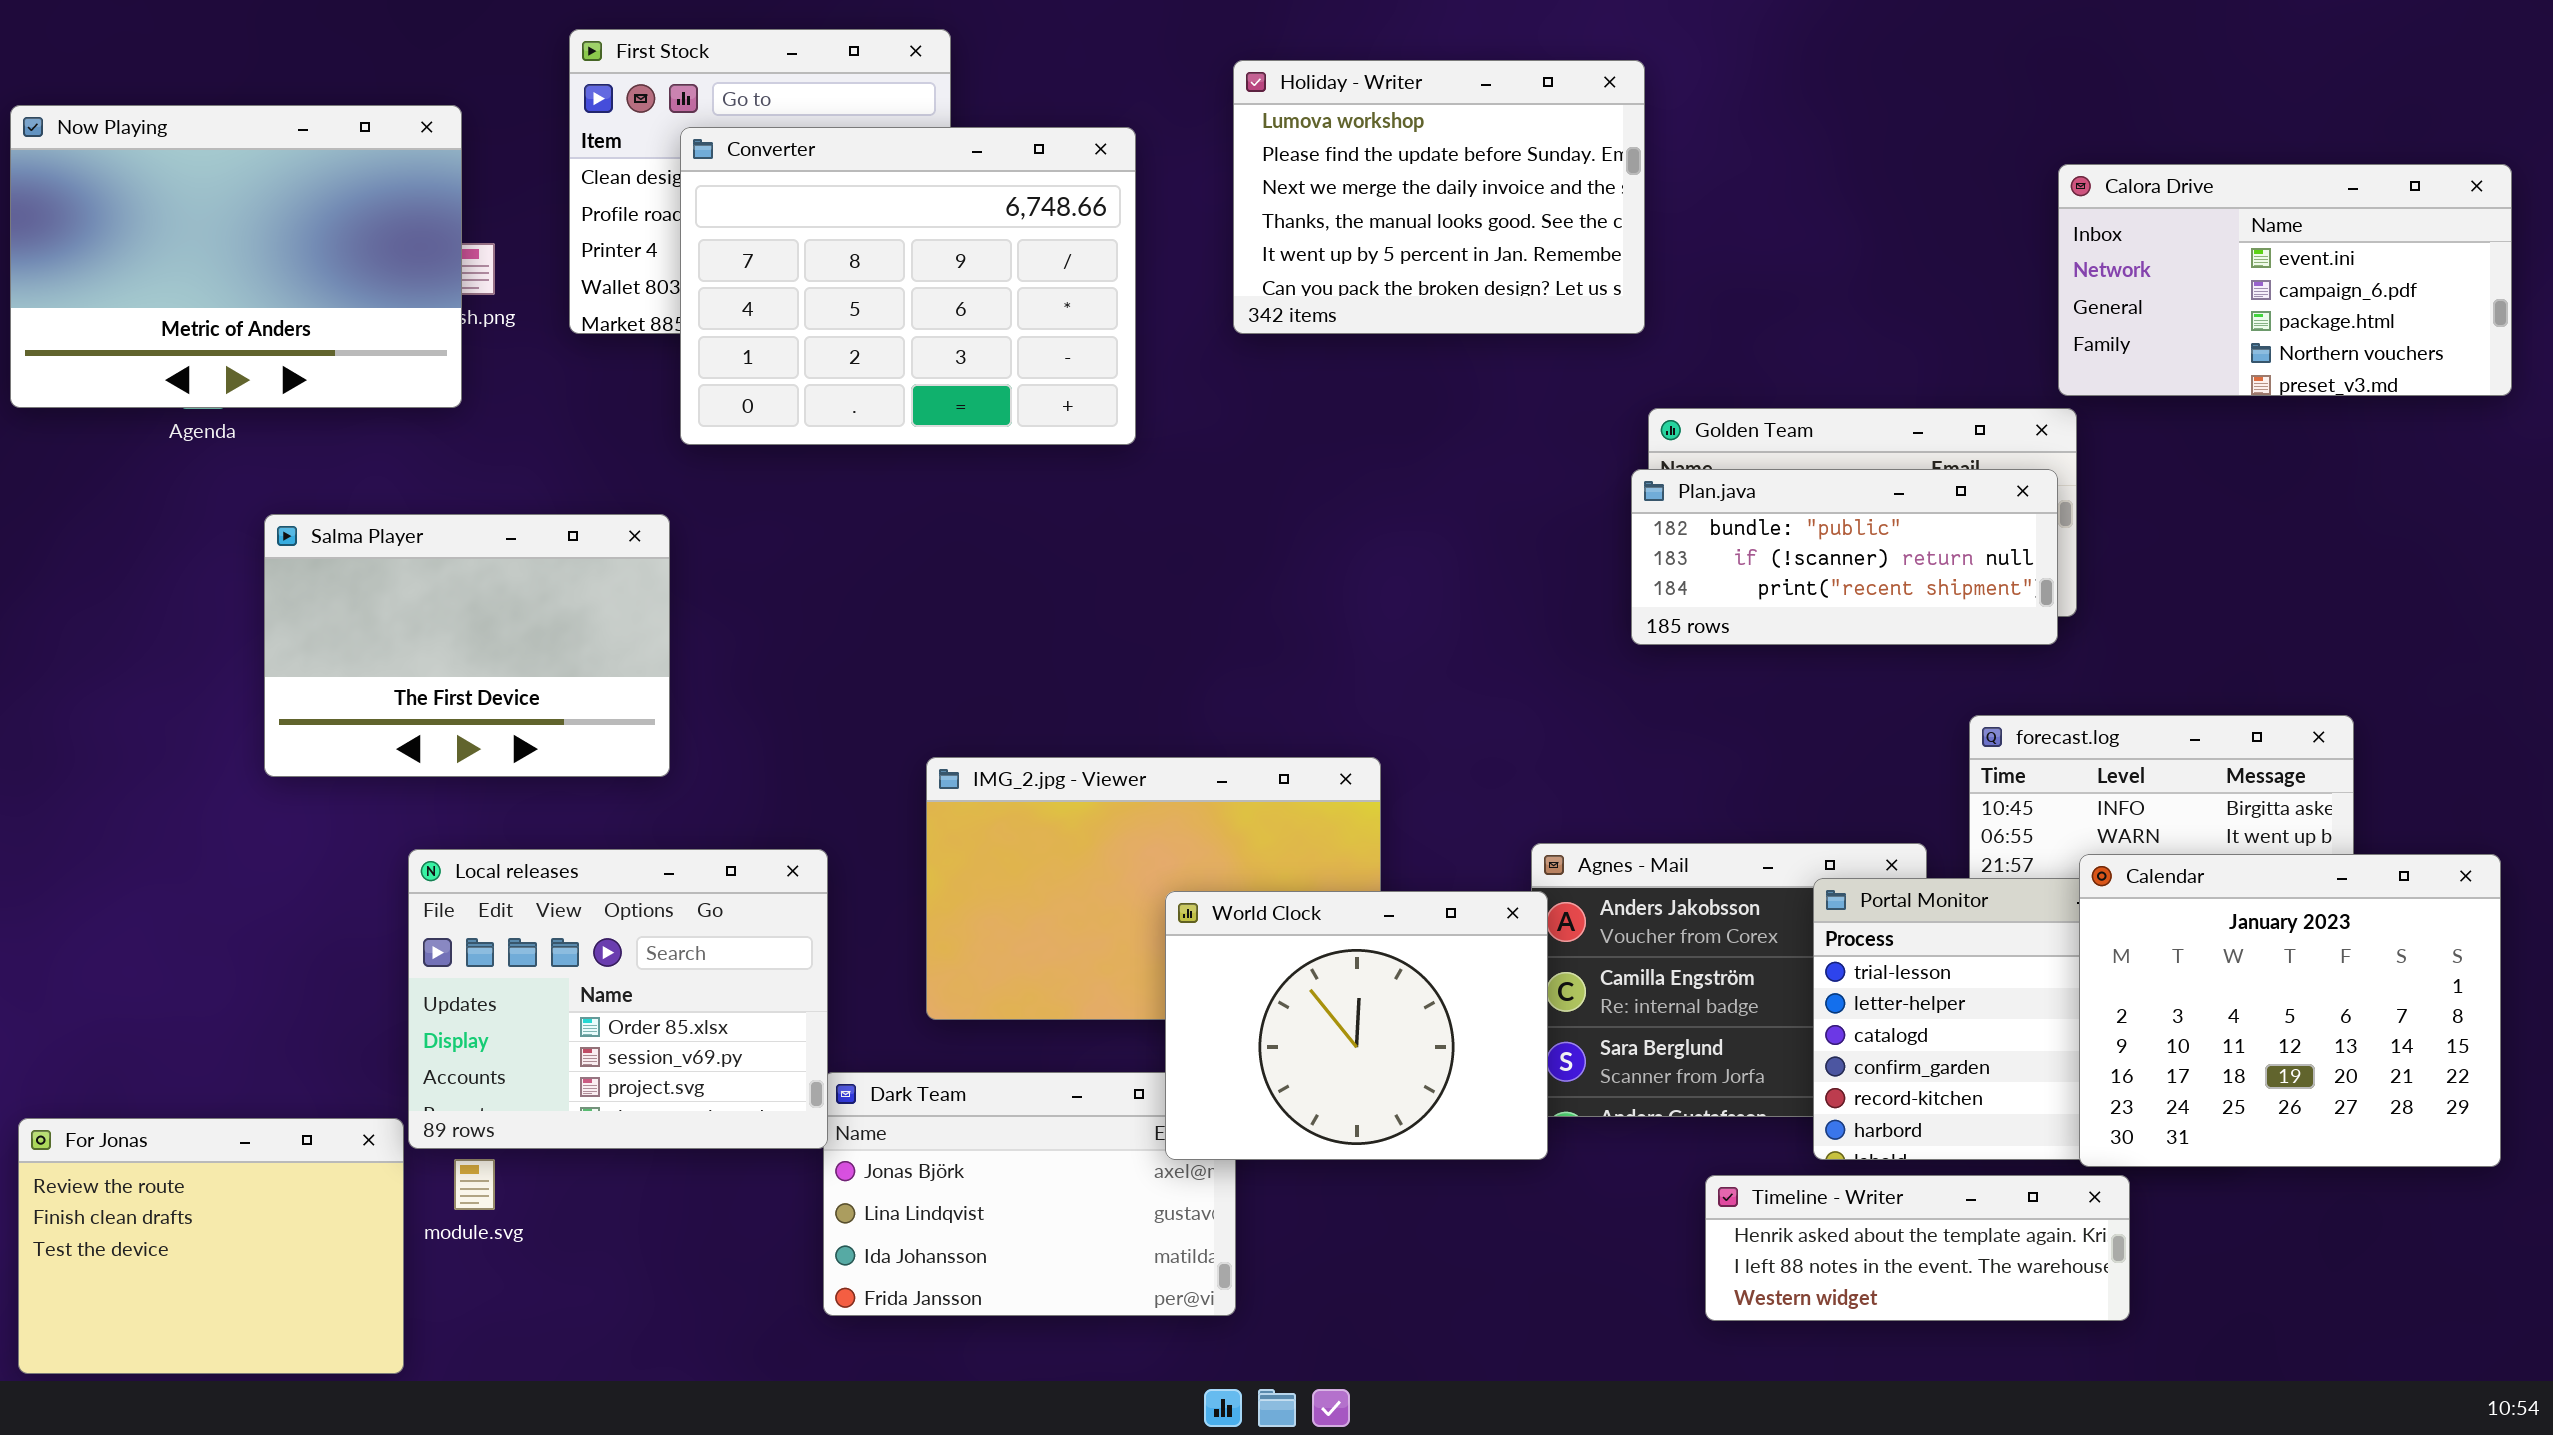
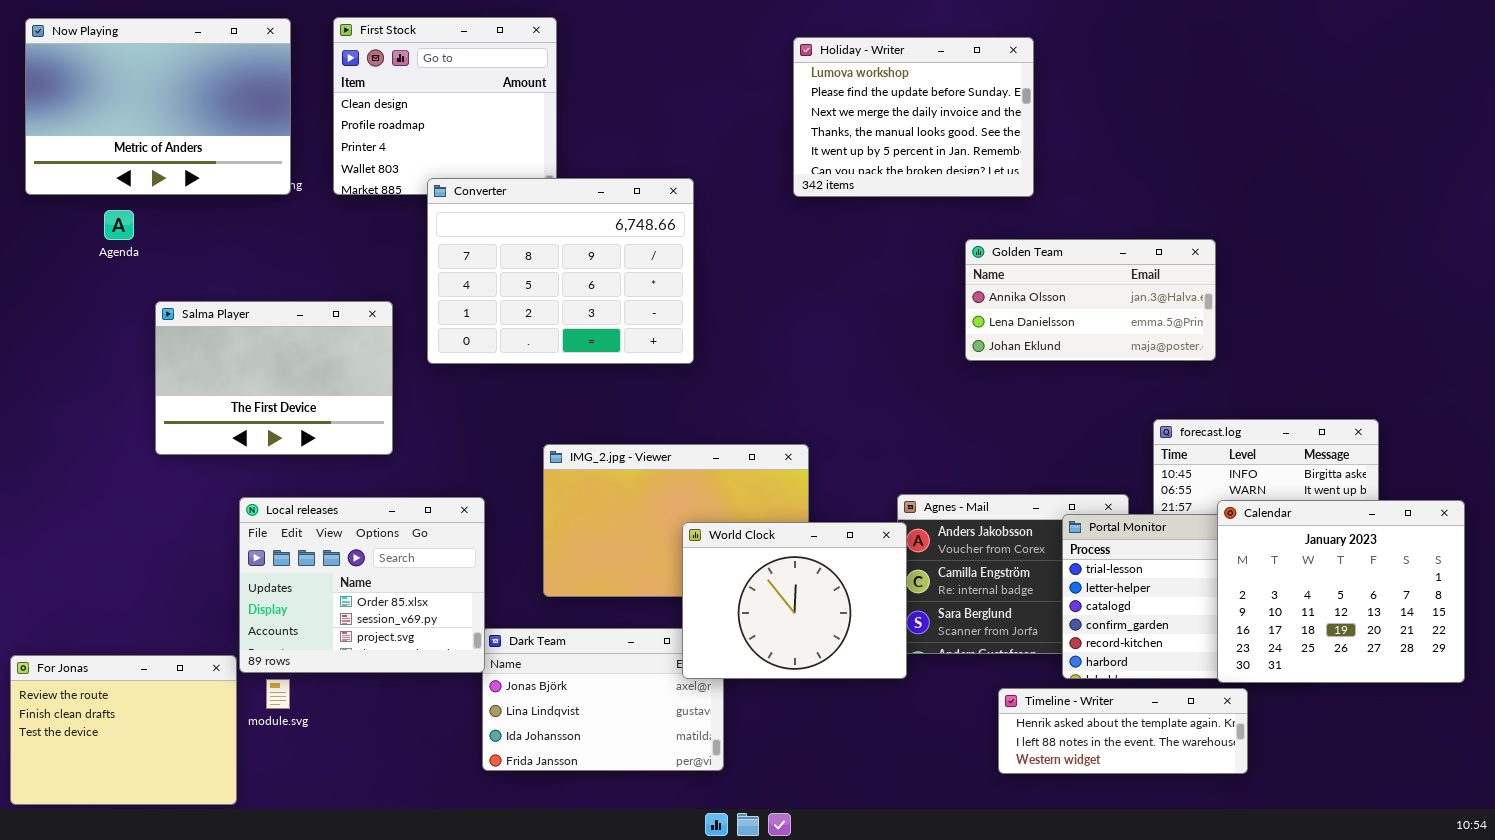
Holiday - Writer: [1233,60,1645,334] -> [793,37,1034,197], moved
Now Playing: [10,105,462,408] -> [25,18,291,195], moved
Converter: [680,127,1136,445] -> [427,178,694,364], moved
Calora Drive: [2058,164,2512,396] -> none, closed
Plan.java: [1631,469,2058,645] -> none, closed

